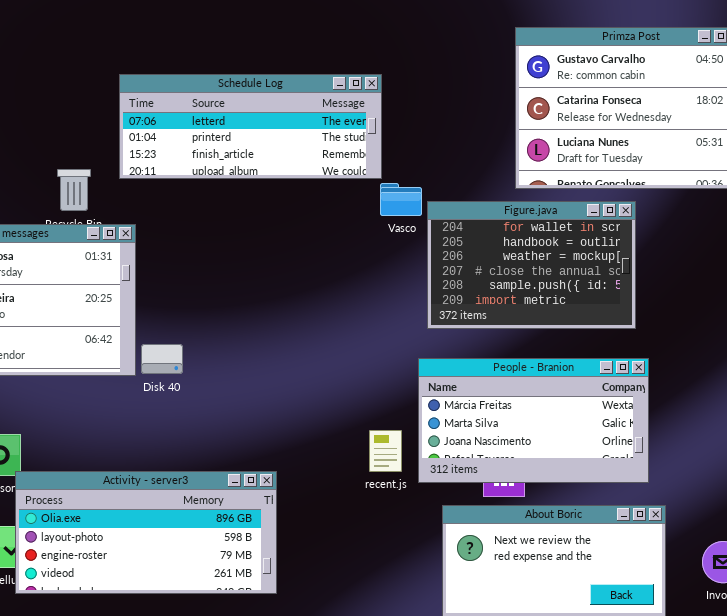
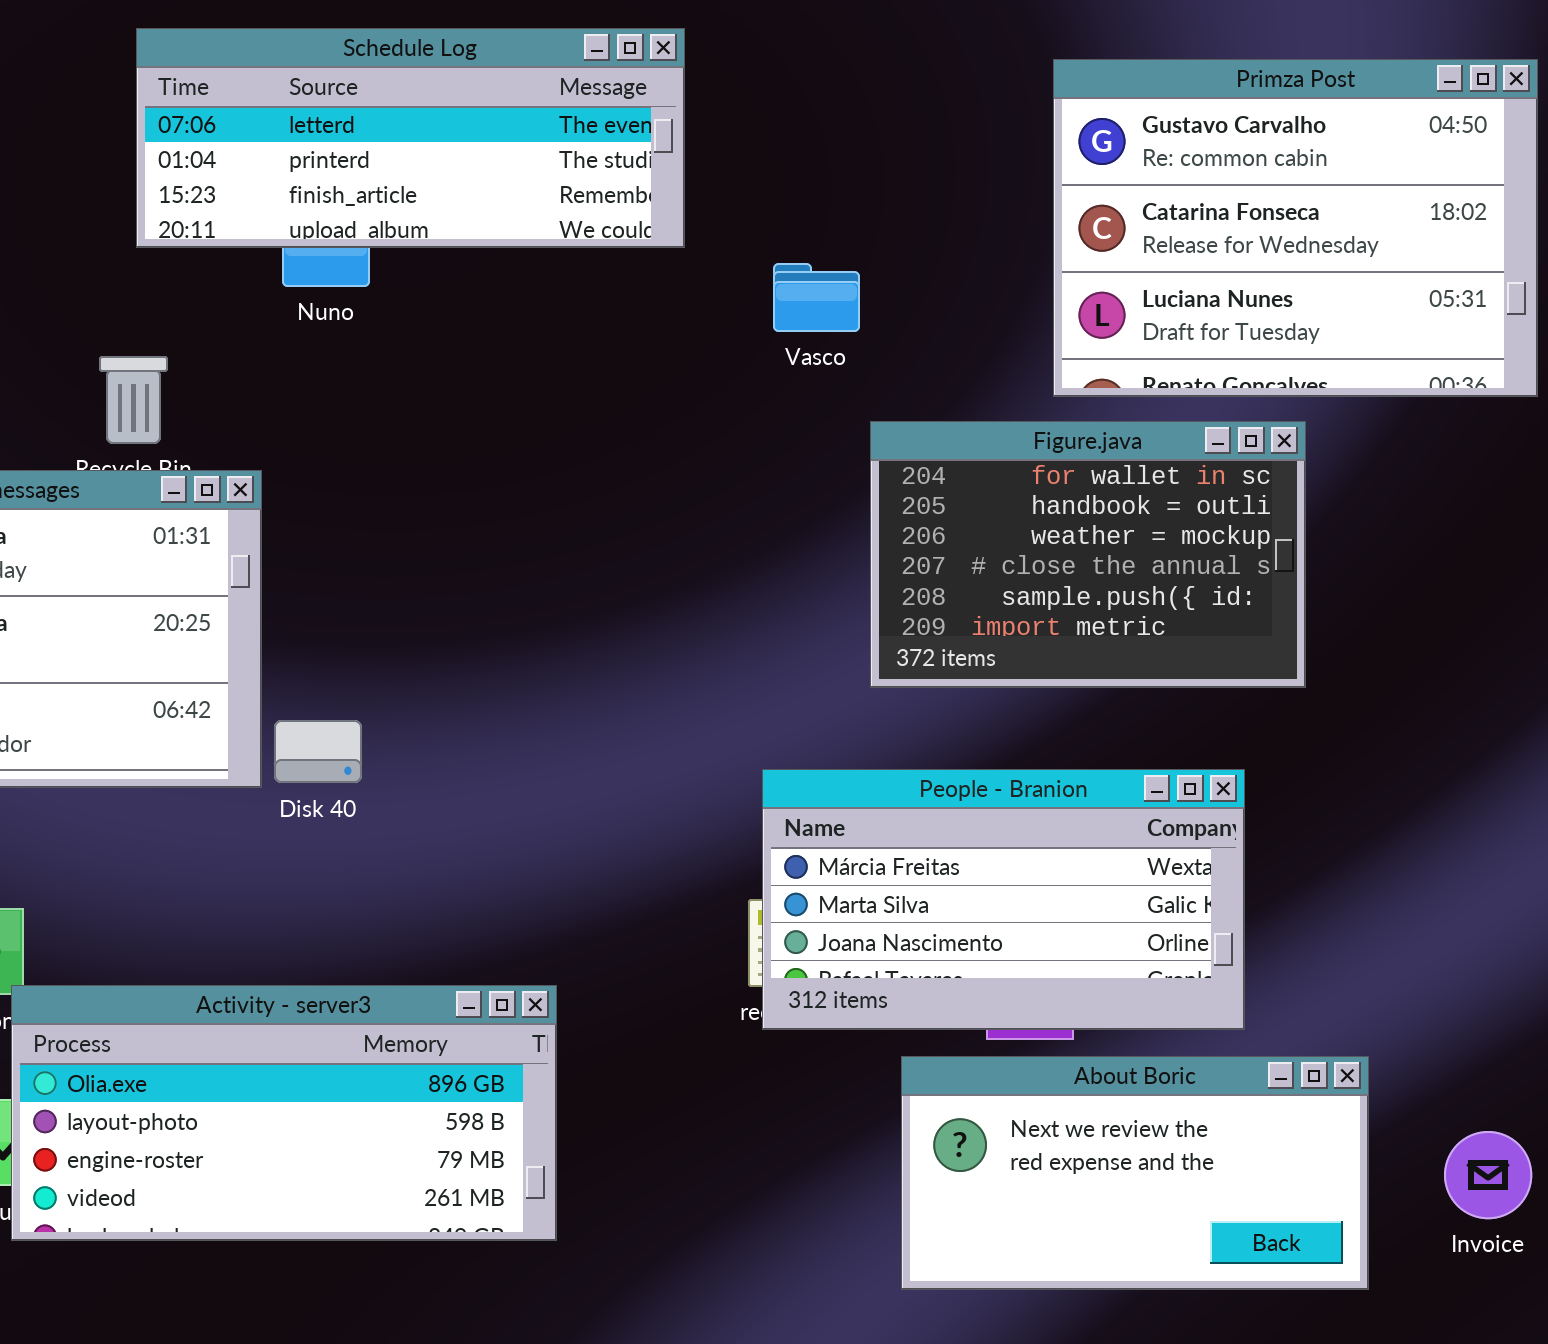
Schedule Log: [119,74,382,179] -> [136,28,685,248], moved
Vasco: [380,183,422,216] -> [773,263,860,332], moved
People - Branion: [418,358,649,483] -> [762,769,1245,1030], moved

